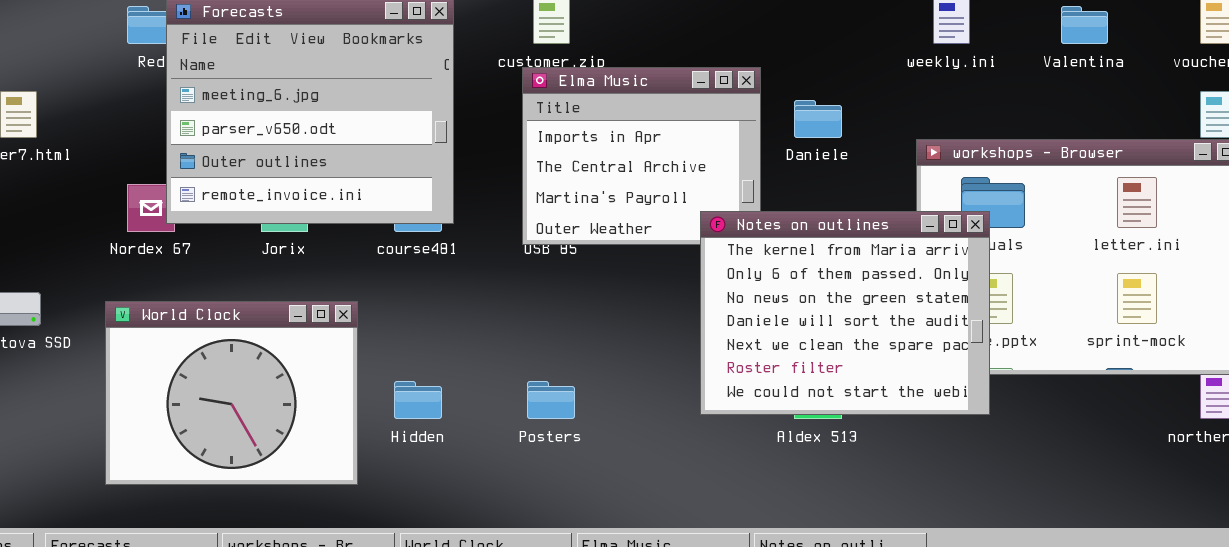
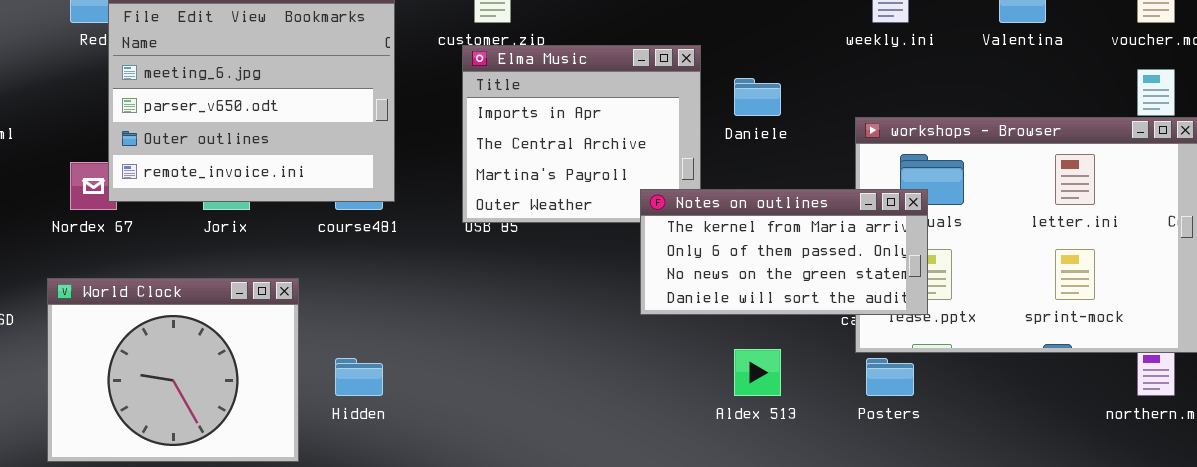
Notes on outlines: [700,211,990,415] -> [640,189,928,315], resized
Posters: [527,381,575,419] -> [866,358,914,396], moved

